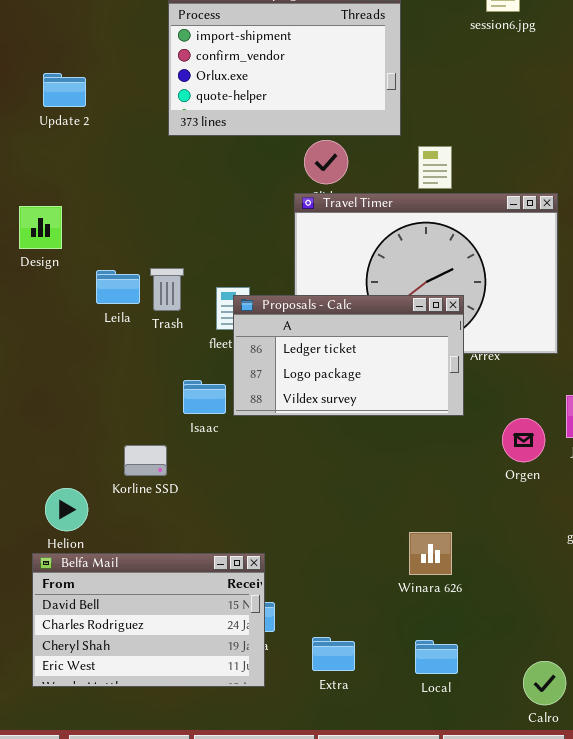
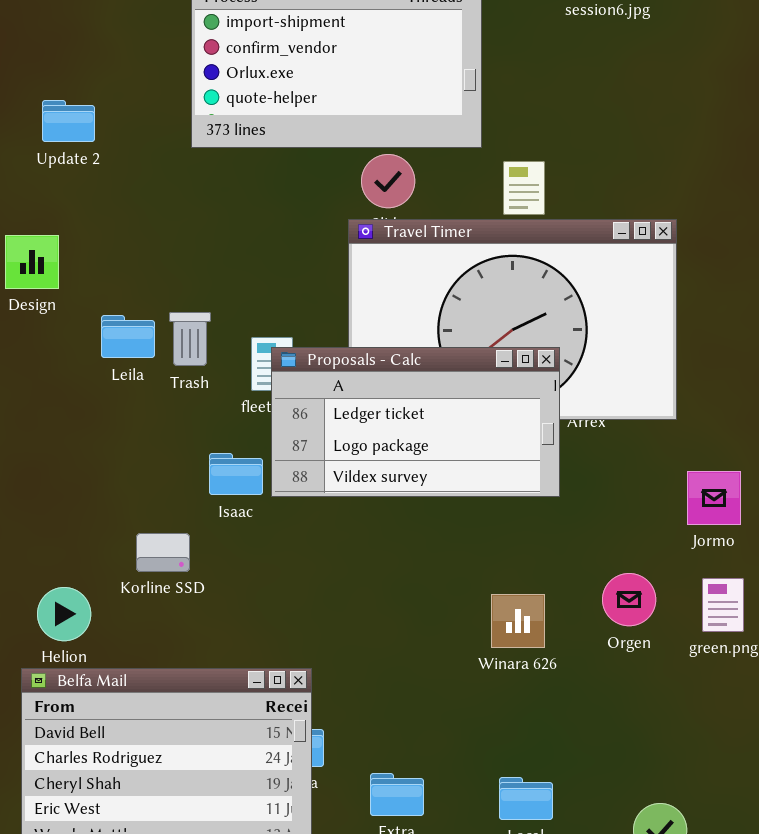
Update 2: [43,73,86,107] -> [42,100,95,142], moved
Orgen: [502,418,545,462] -> [602,573,656,626], moved
Winara 626: [409,532,452,575] -> [491,594,545,648], moved

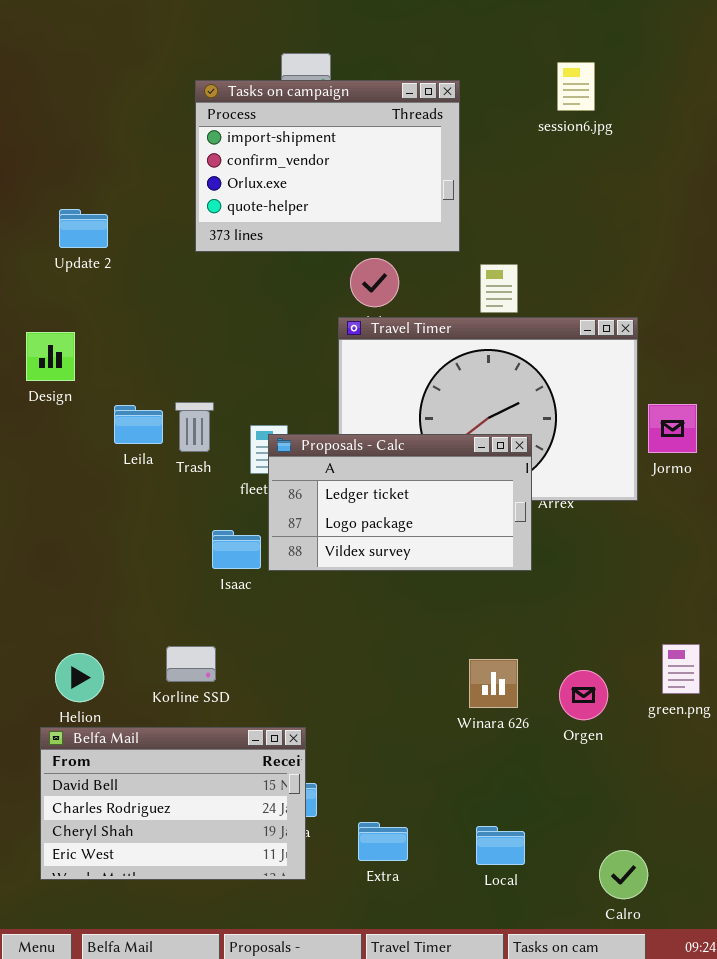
Jormo: [687,471,741,525] -> [648,404,697,453], moved
Korline SSD: [136,533,190,572] -> [166,646,216,682], moved
Orgen: [602,573,656,626] -> [559,670,608,720], moved

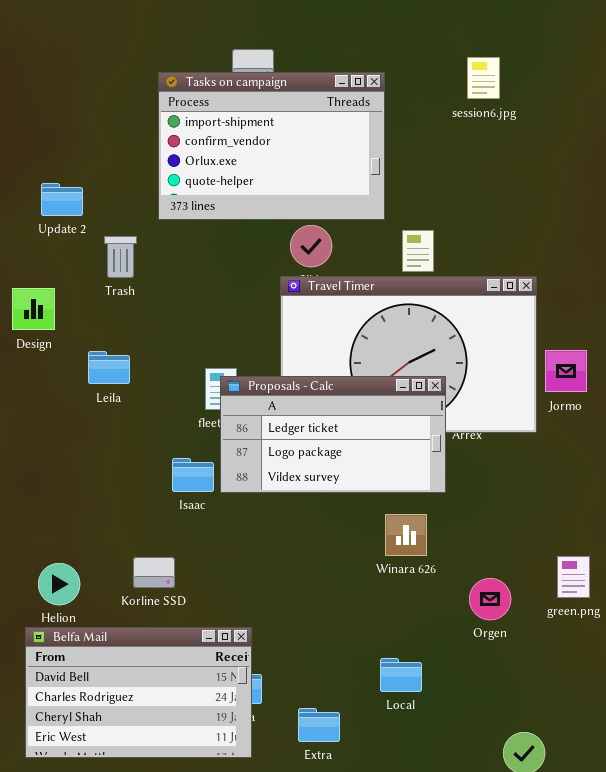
Trash: [175,402,214,452] -> [104,236,137,278], moved
Winara 626: [469,659,518,708] -> [385,514,427,556], moved
Local: [476,826,525,865] -> [380,658,422,692], moved

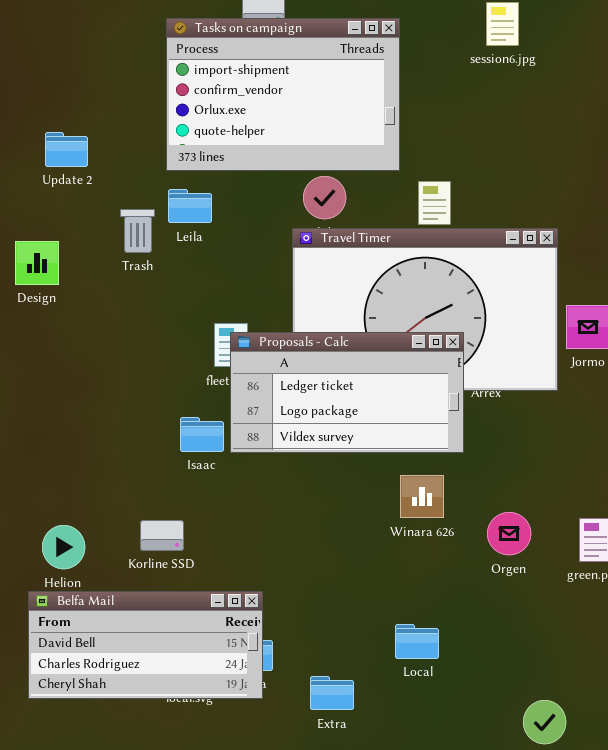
Trash: [104,236,137,278] -> [120,209,155,253], moved
Leila: [88,351,130,384] -> [168,189,212,223], moved
Orgen: [469,578,511,620] -> [487,512,531,555], moved
Belfa Mail: [25,627,252,758] -> [28,591,263,699], resized

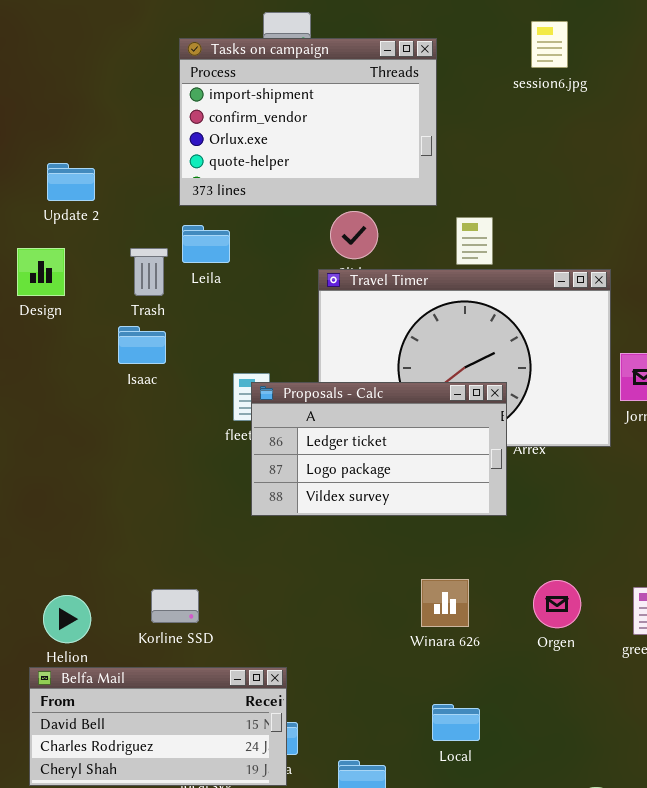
Design: [15,241,59,285] -> [17,248,65,296], moved
Isaac: [180,417,224,452] -> [118,326,166,364], moved
Winara 626: [400,475,444,518] -> [421,579,469,627], moved

